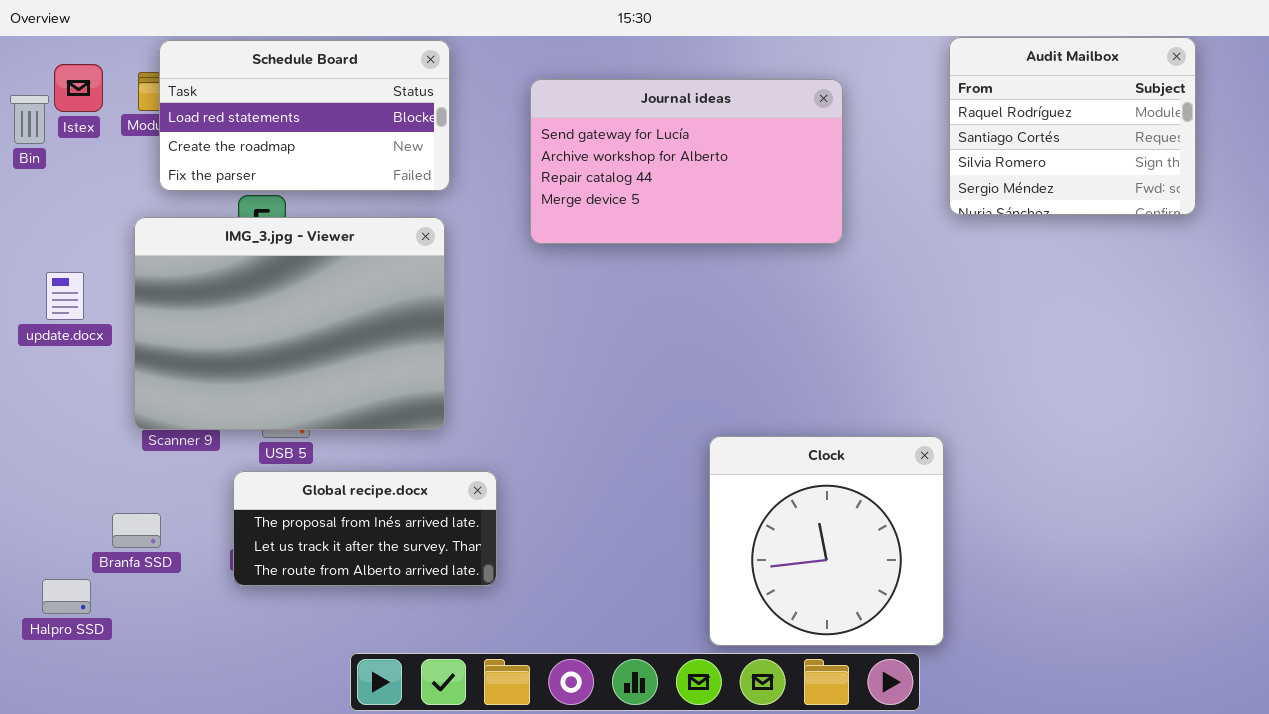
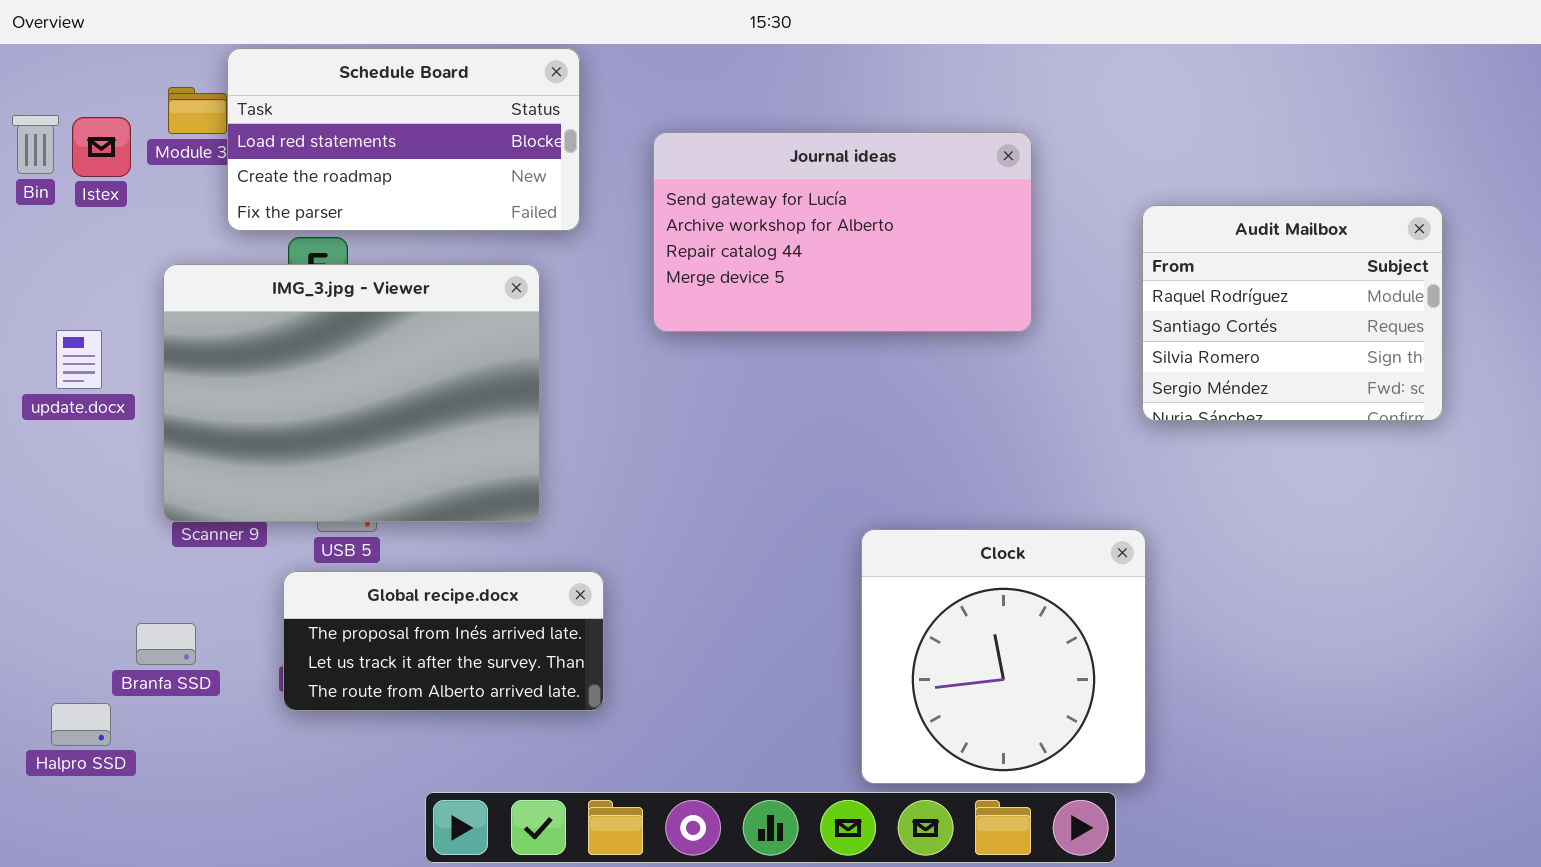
Audit Mailbox: [949,37,1196,215] -> [1142,205,1443,421], moved
Schedule Board: [159,40,450,191] -> [227,48,580,231], moved
Istex: [54,64,103,112] -> [72,117,131,177], moved
Journal ideas: [530,79,843,244] -> [653,132,1032,332], moved

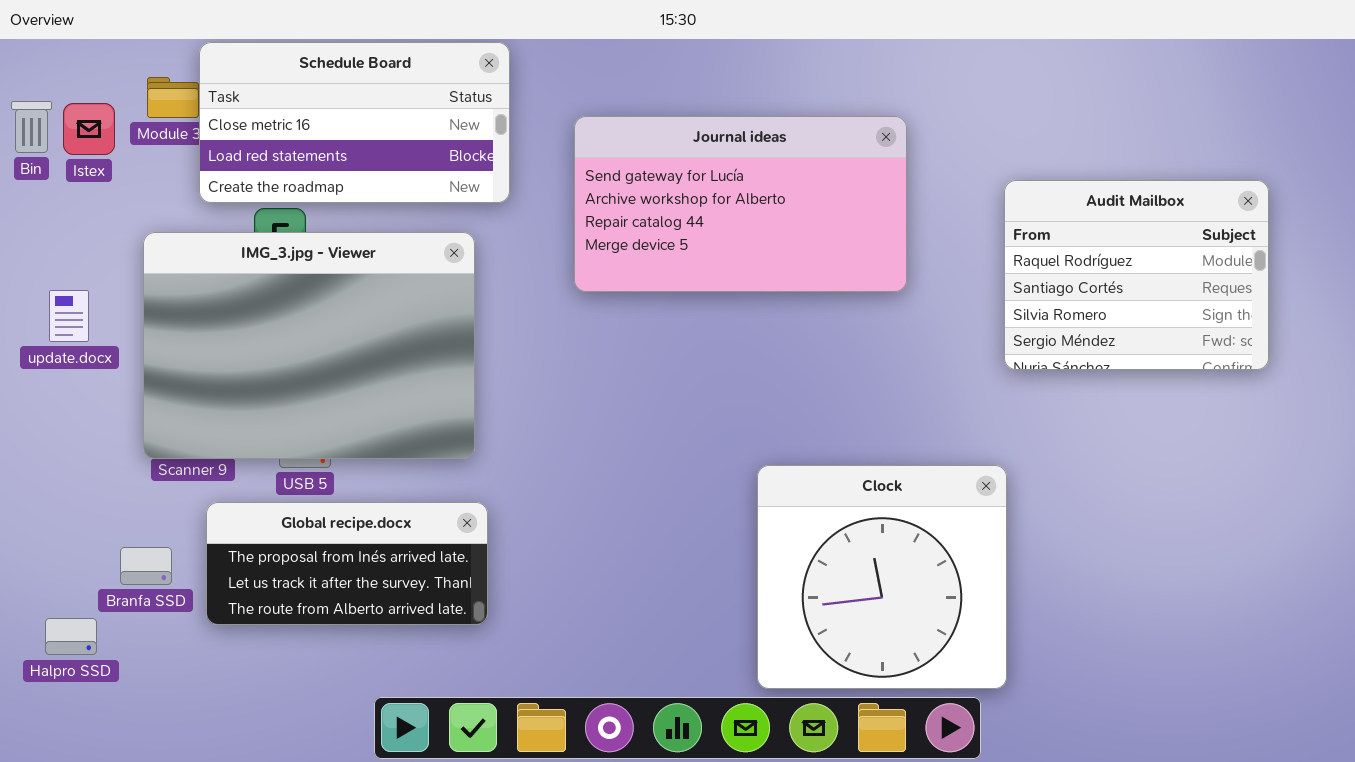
Schedule Board: [227,48,580,231] -> [199,42,510,203], scrolled up 1 row
Global recipe.docx: [283,571,604,711] -> [206,502,488,625], moved

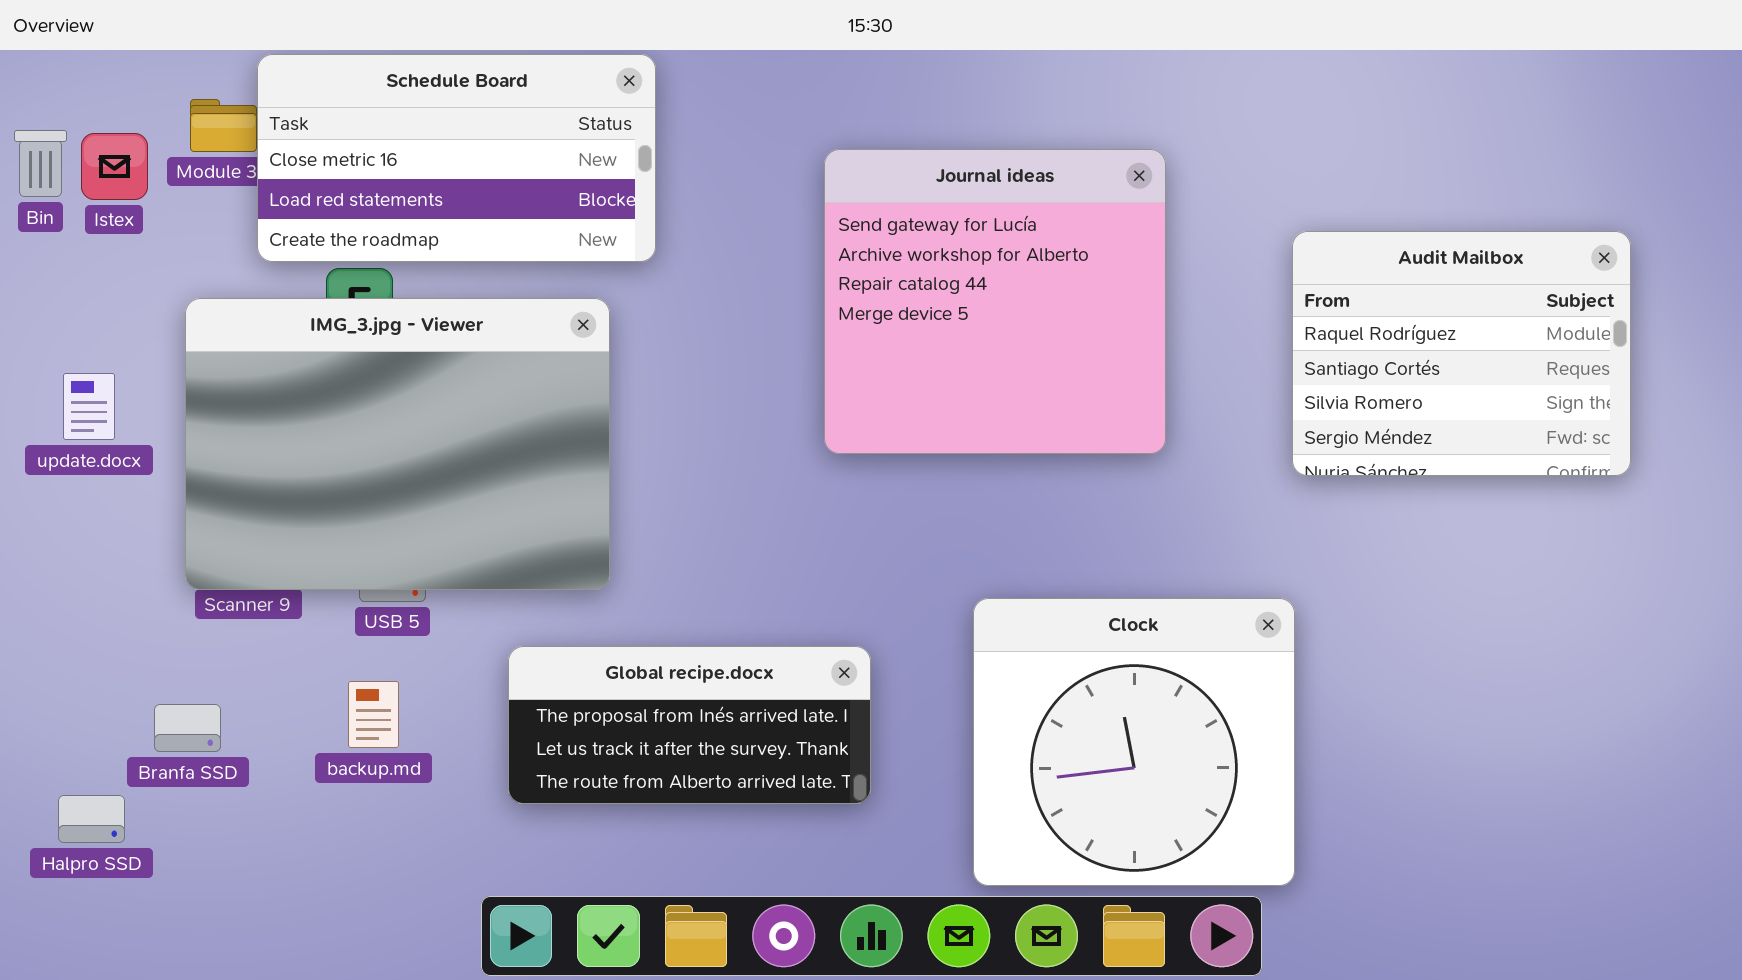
Journal ideas: [574,116,907,292] -> [824,149,1166,454], resized
Global recipe.docx: [206,502,488,625] -> [508,646,871,804], moved

